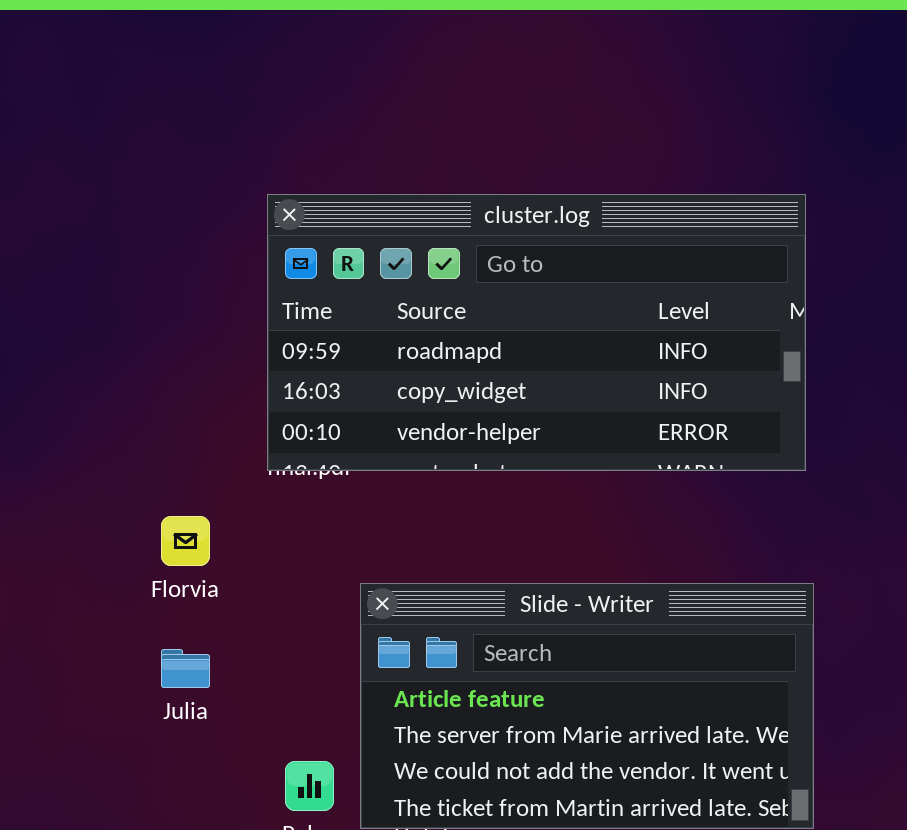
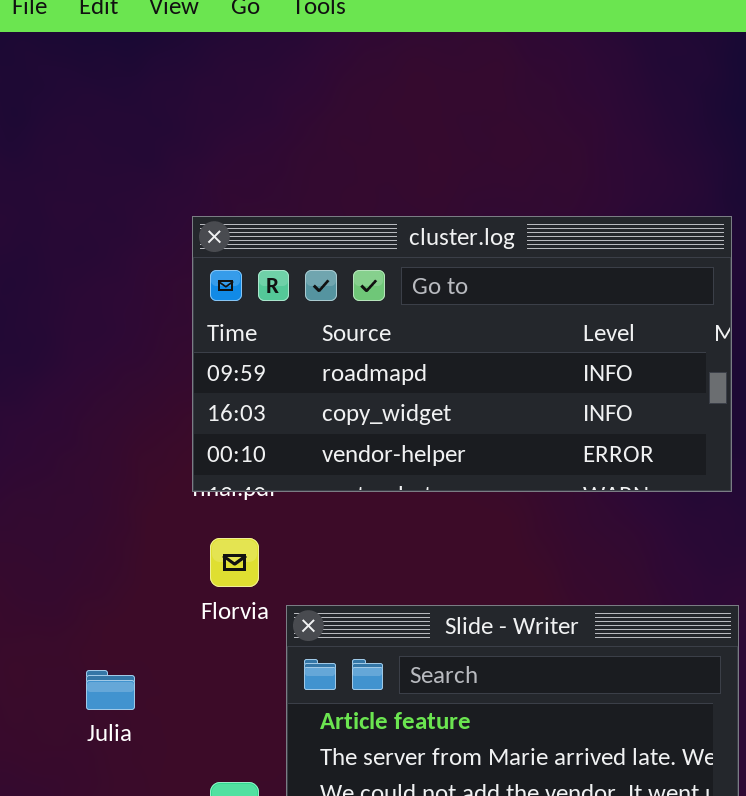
Florvia: [161,516,210,566] -> [210,538,259,587], moved

